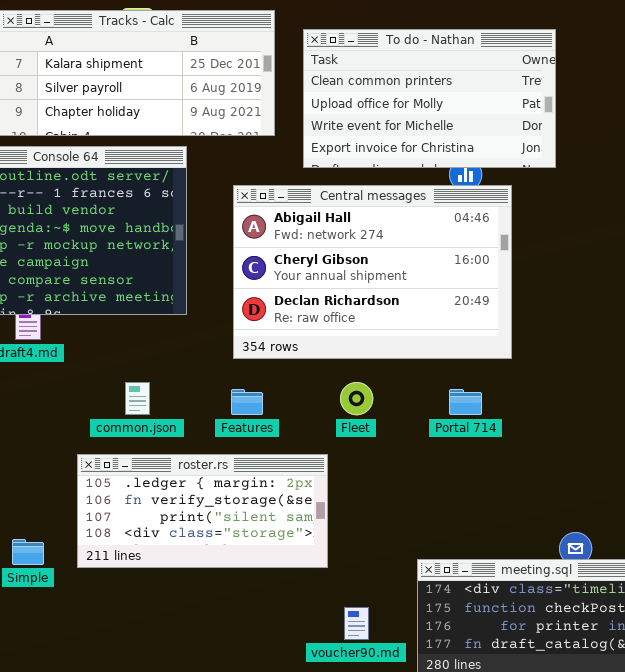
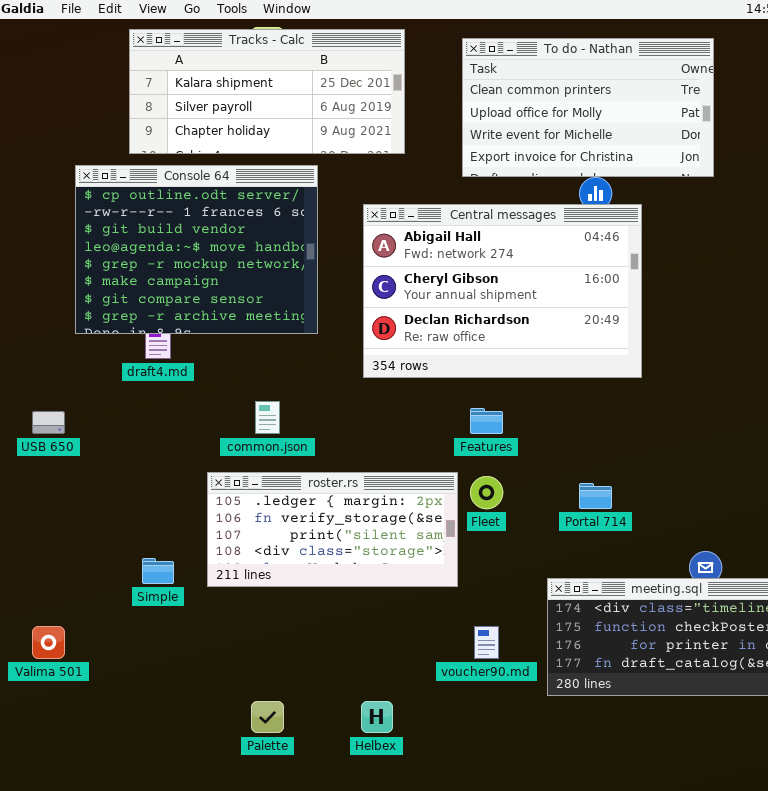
To do - Nathan: [303,29,556,168] -> [462,38,714,177], moved
Fleet: [340,382,373,415] -> [470,476,503,509], moved
Features: [231,389,263,415] -> [470,408,503,434], moved
Portal 714: [449,389,482,415] -> [579,483,612,509], moved

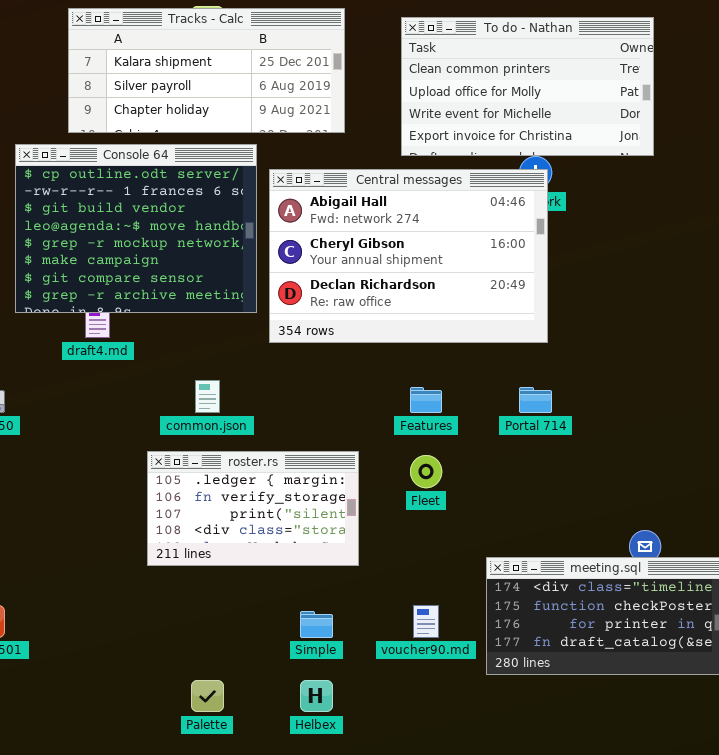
Central messages: [363,204,642,378] -> [269,169,548,343], moved
roster.rs: [207,472,458,587] -> [147,451,359,566], resized
Portal 714: [579,483,612,509] -> [519,387,552,413], moved
Simple: [142,558,174,584] -> [300,611,333,638], moved

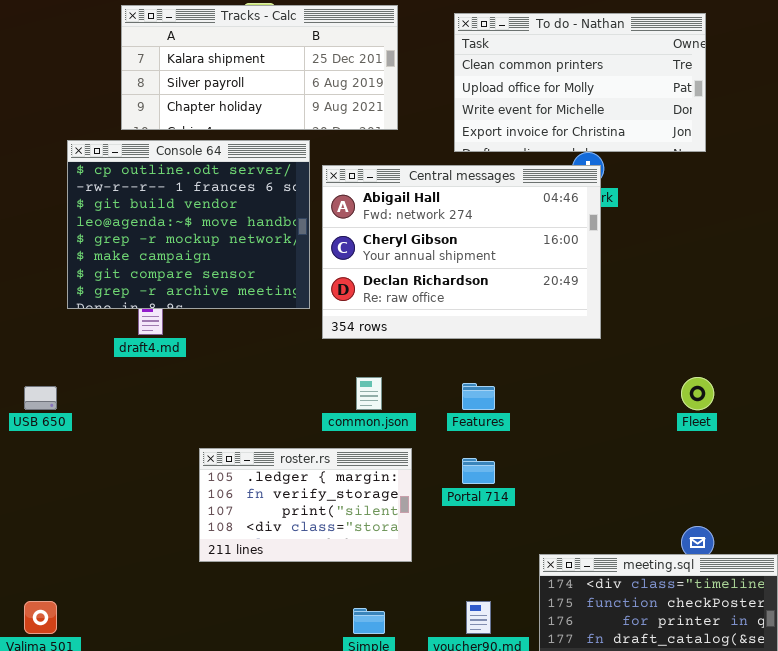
common.json: [195,380,220,413] -> [356,377,382,410], moved
Portal 714: [519,387,552,413] -> [462,458,495,484], moved
Fleet: [410,455,442,488] -> [681,377,714,410], moved

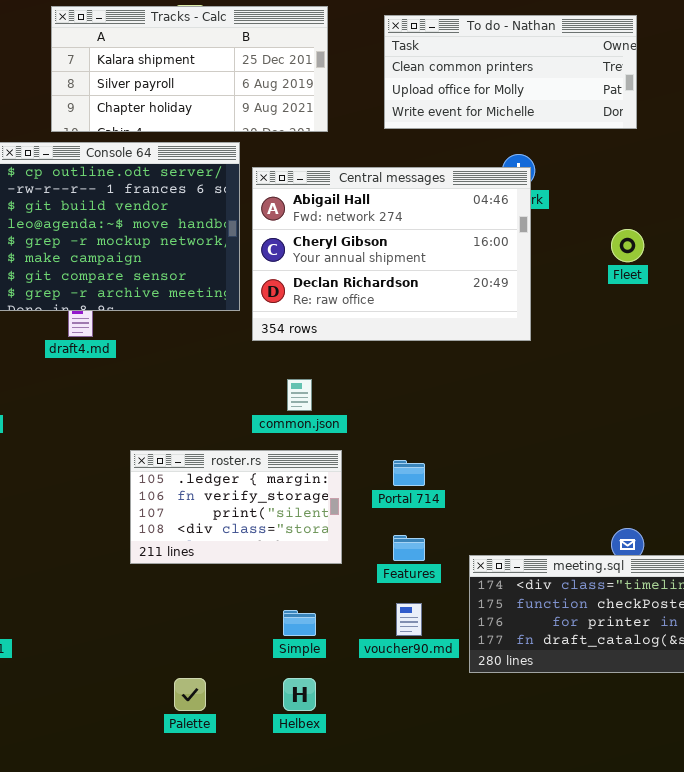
To do - Nathan: [454,13,706,152] -> [384,15,637,129], resized
Fleet: [681,377,714,410] -> [611,229,644,262], moved
Features: [462,383,495,410] -> [393,535,425,561], moved

